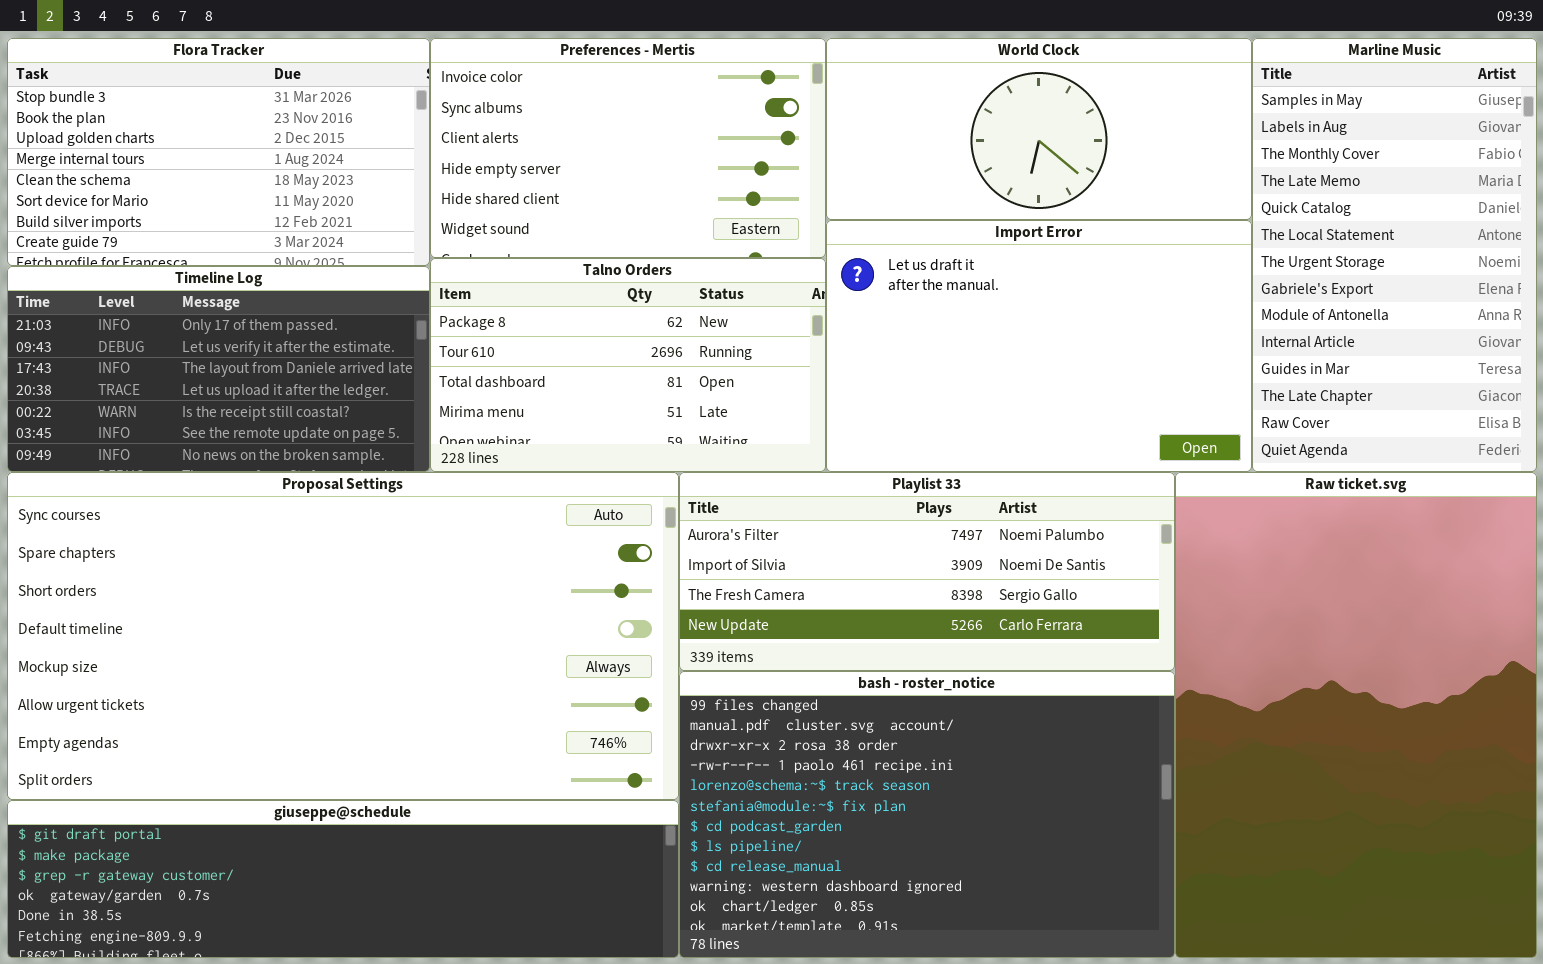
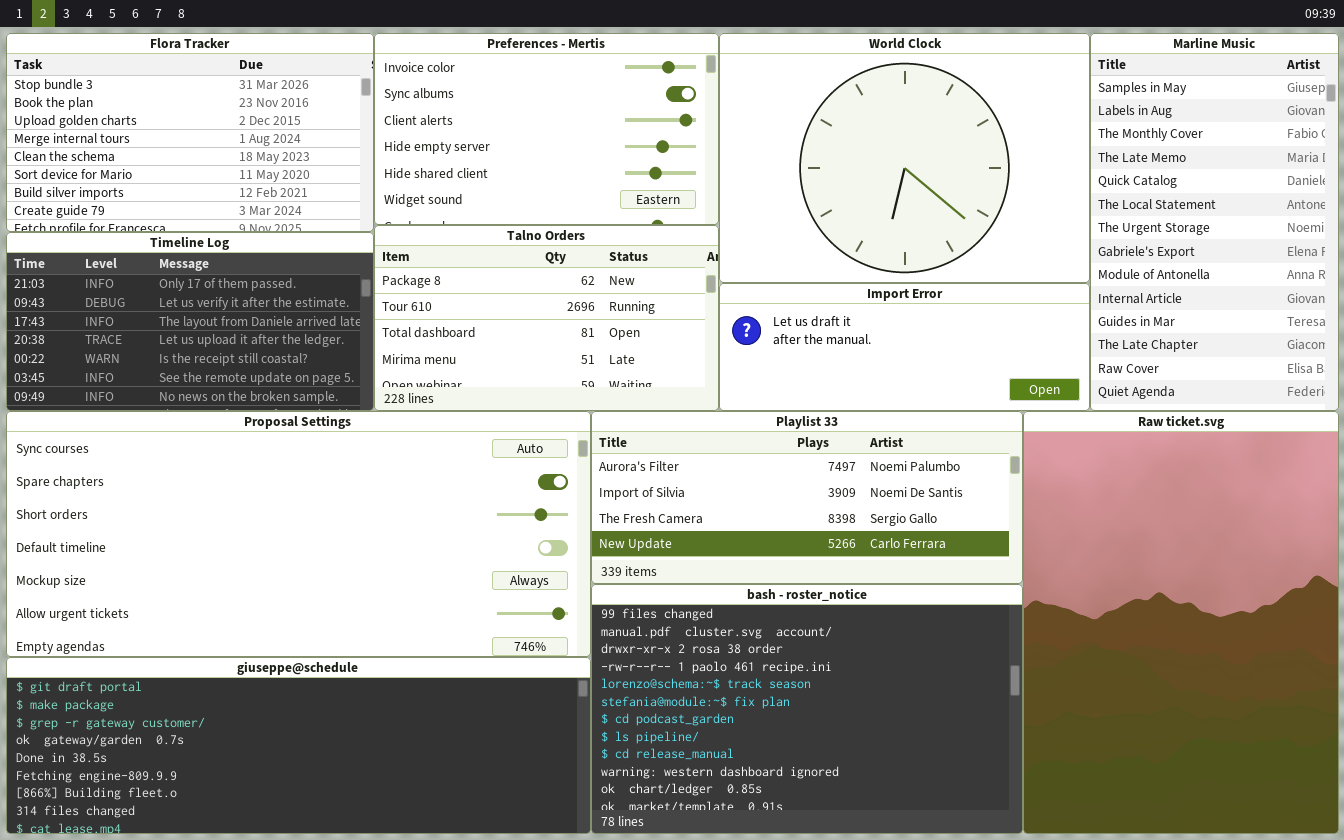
World Clock: [826,38,1252,220] -> [719,33,1090,283], resized
Import Error: [826,220,1252,472] -> [719,283,1090,411], resized
Proposal Settings: [7,472,679,800] -> [6,411,591,657], resized
giuseppe@schedule: [7,800,679,958] -> [6,657,591,834], resized

